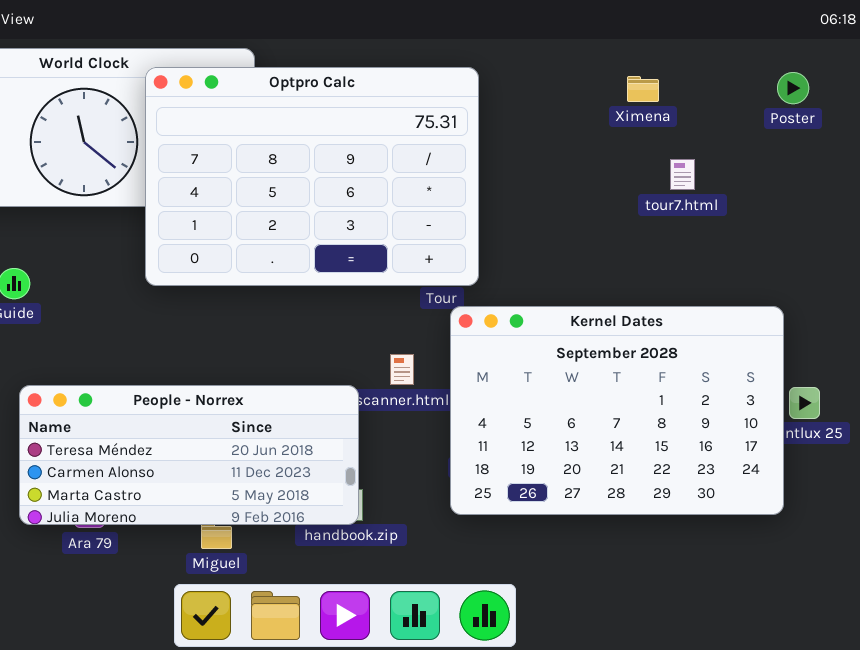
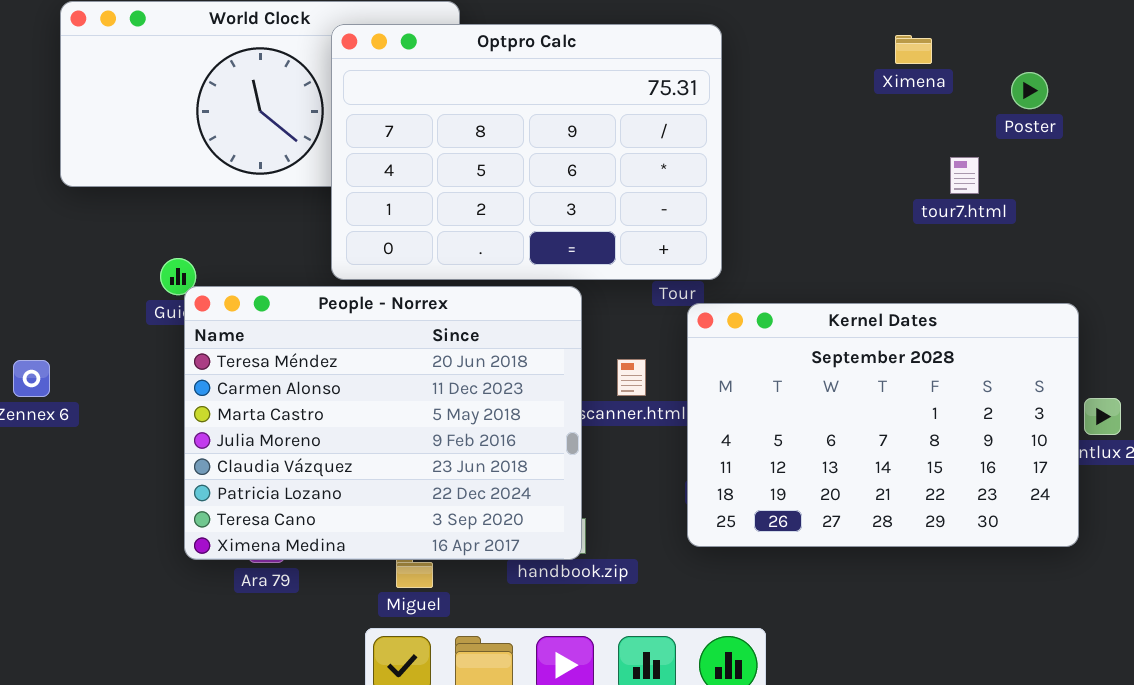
Poster: [777,72,809,104] -> [1011,72,1048,109], moved
tour7.html: [670,159,695,190] -> [950,157,979,194], moved
People - Norrex: [19,385,359,525] -> [184,286,582,560], resized

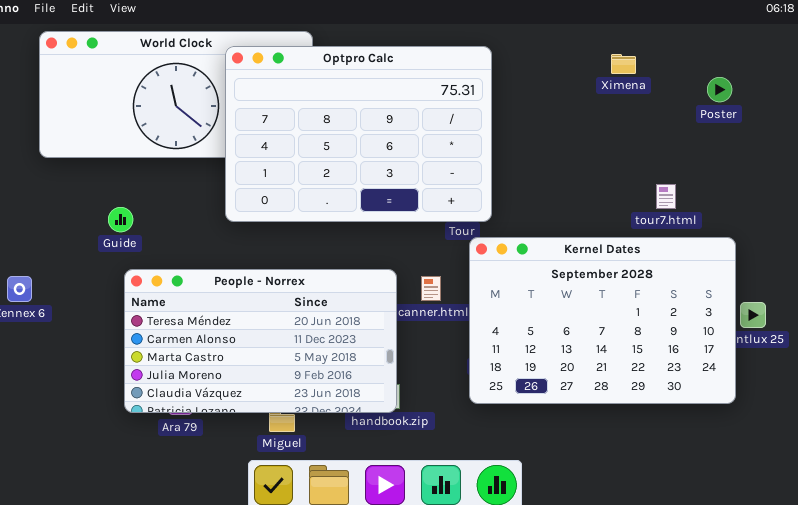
Poster: [1011,72,1048,109] -> [707,77,732,102], moved
tour7.html: [950,157,979,194] -> [656,184,676,209], moved
People - Norrex: [184,286,582,560] -> [124,269,397,413], resized

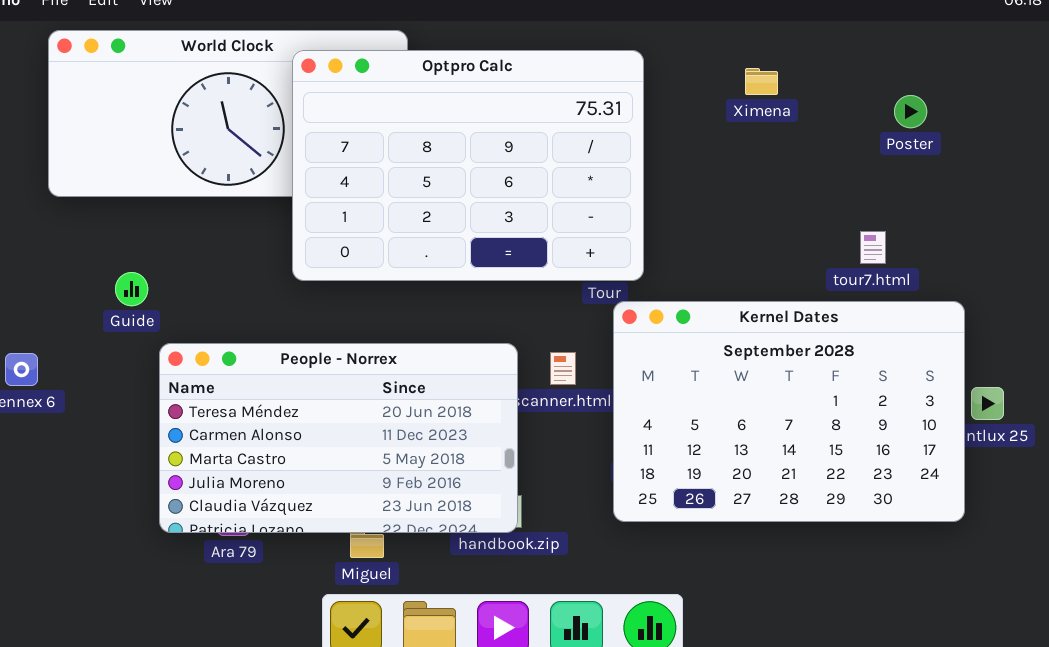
Ximena: [611,54,636,74] -> [745,68,778,95], moved
Poster: [707,77,732,102] -> [894,95,927,128], moved
Guide: [108,207,133,232] -> [115,272,148,306], moved

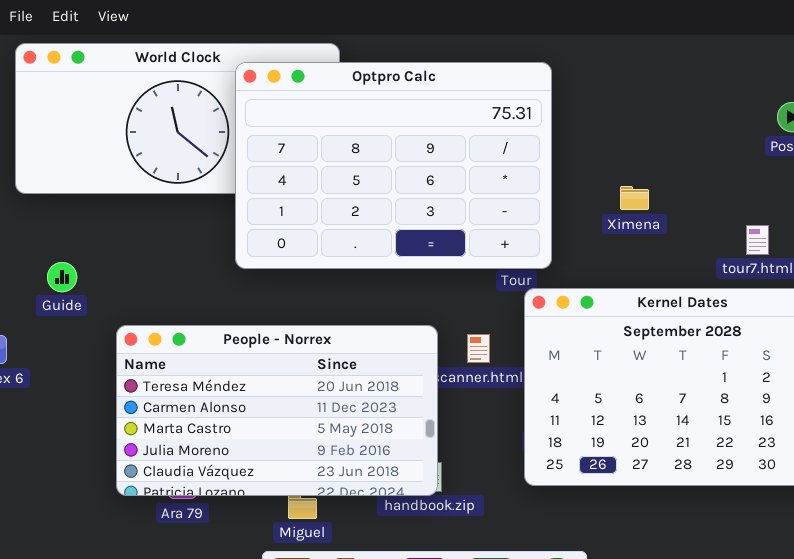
Ximena: [745,68,778,95] -> [620,186,649,210], moved
Guide: [115,272,148,306] -> [47,262,77,292], moved

